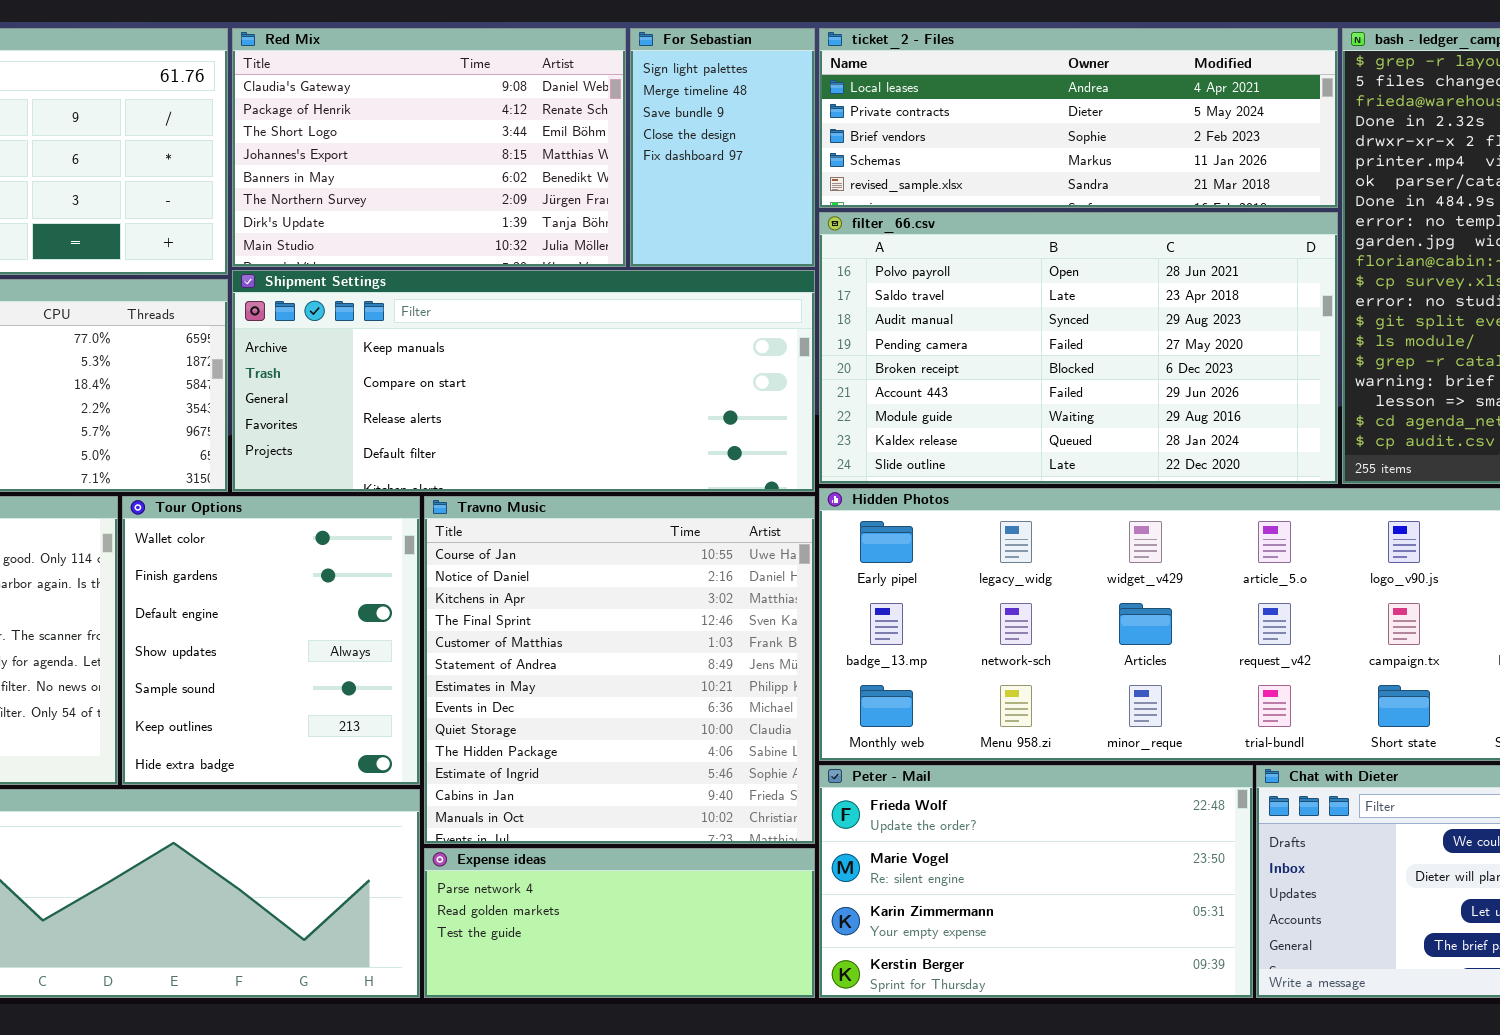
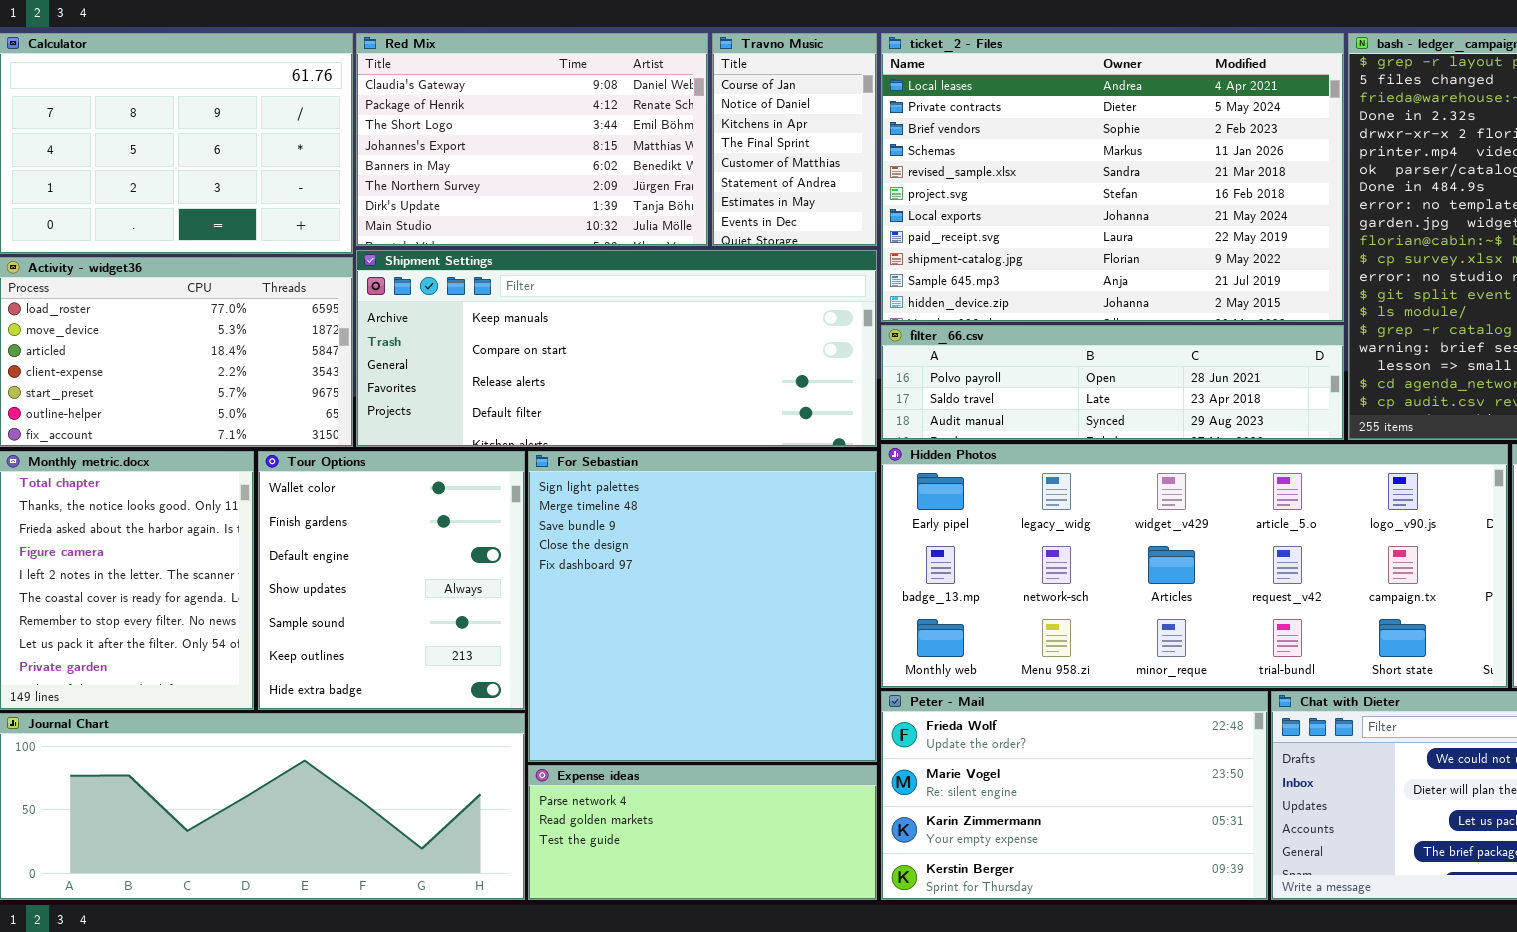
For Sebastian: [630,28,815,267] -> [528,451,877,762], moved, resized
ticket_2 - Files: [819,28,1338,208] -> [881,33,1344,322], resized
filter_66.csv: [819,212,1338,484] -> [881,325,1344,440], resized
Travno Music: [424,496,815,844] -> [712,33,877,246], moved, resized

